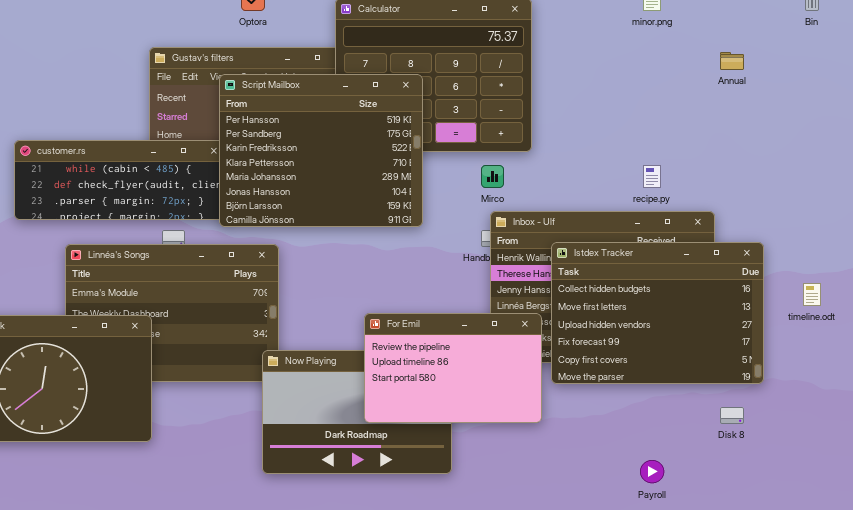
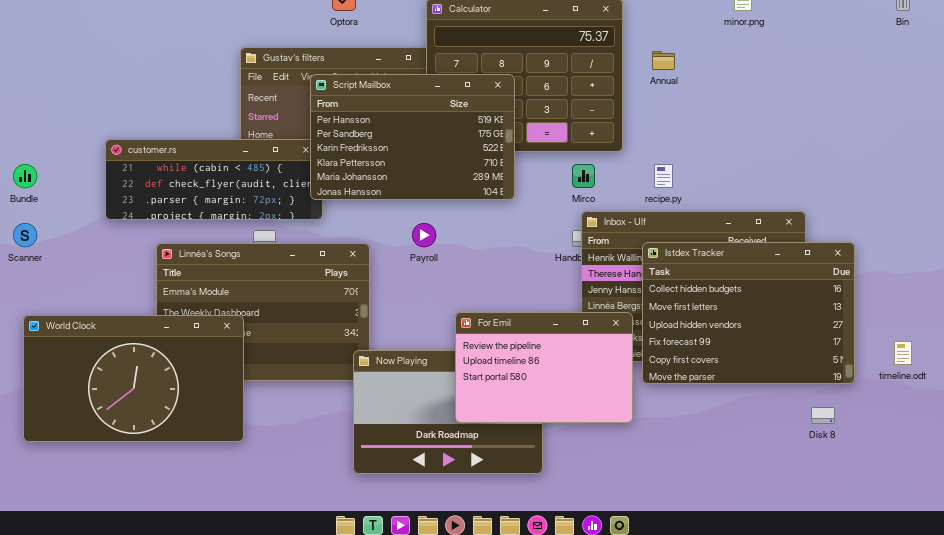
Annual: [720,52,744,70] -> [652,51,675,70], moved
Script Mailbox: [219,74,423,227] -> [310,74,515,200], resized
recipe.py: [643,165,661,188] -> [654,164,673,188], moved
timeline.odt: [803,283,821,306] -> [894,341,912,365], moved
Payroll: [640,460,664,483] -> [412,223,436,247], moved

